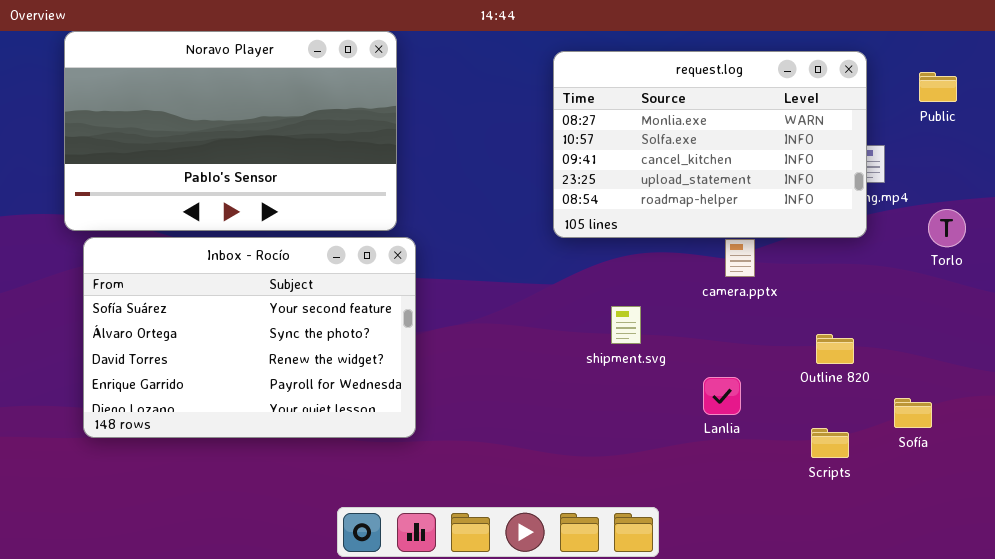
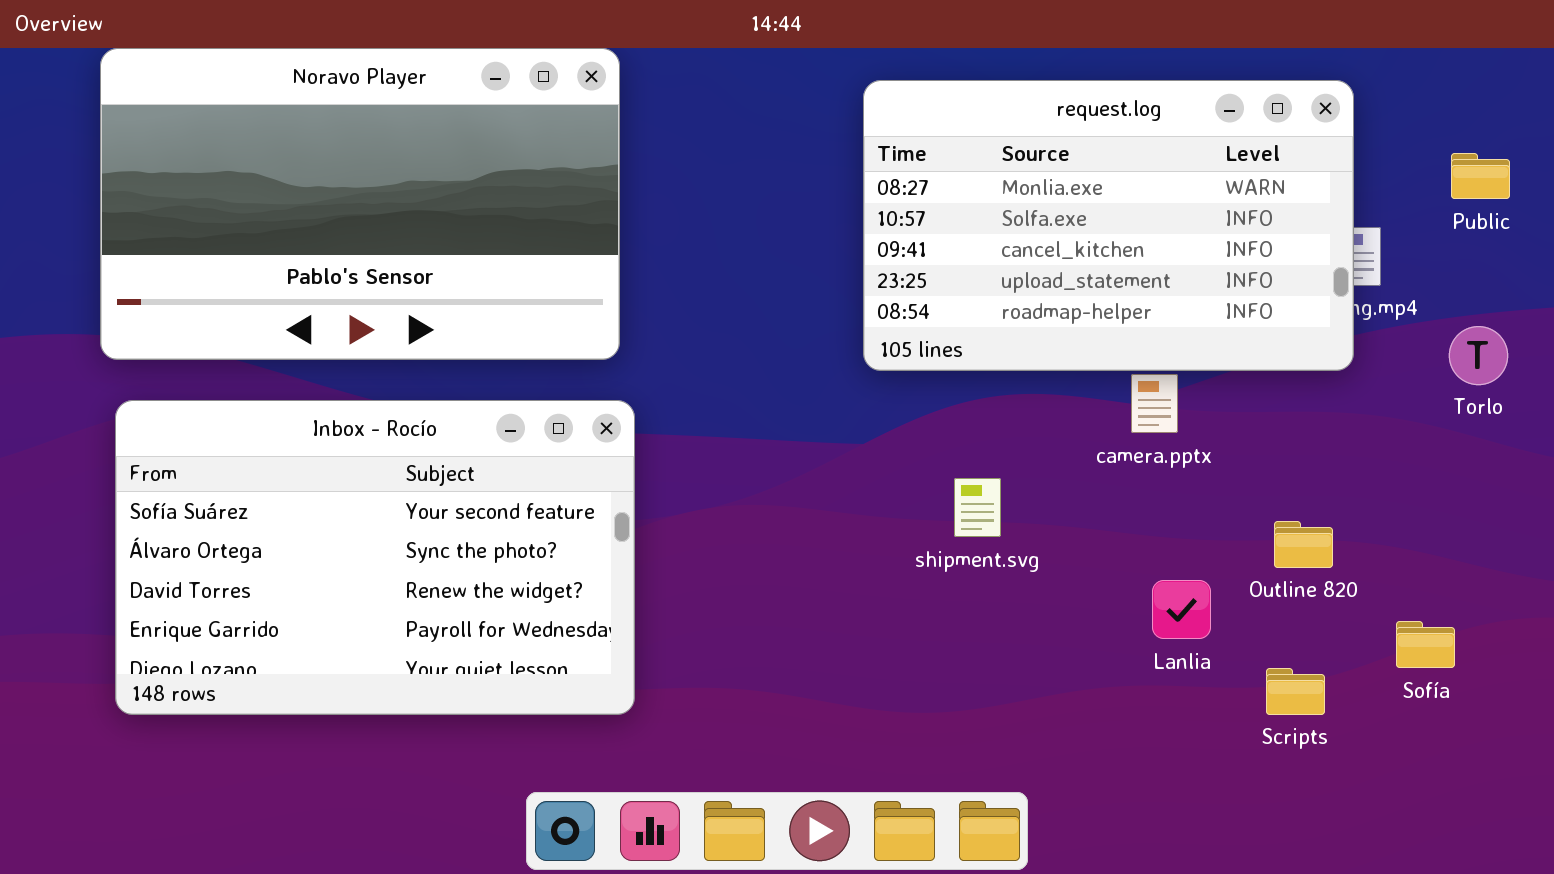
Public: [919,72,957,102] -> [1451,153,1510,199], moved
Inbox - Rocío: [83,237,416,438] -> [115,400,635,715], moved
Lanlia: [703,377,741,415] -> [1152,580,1211,639], moved

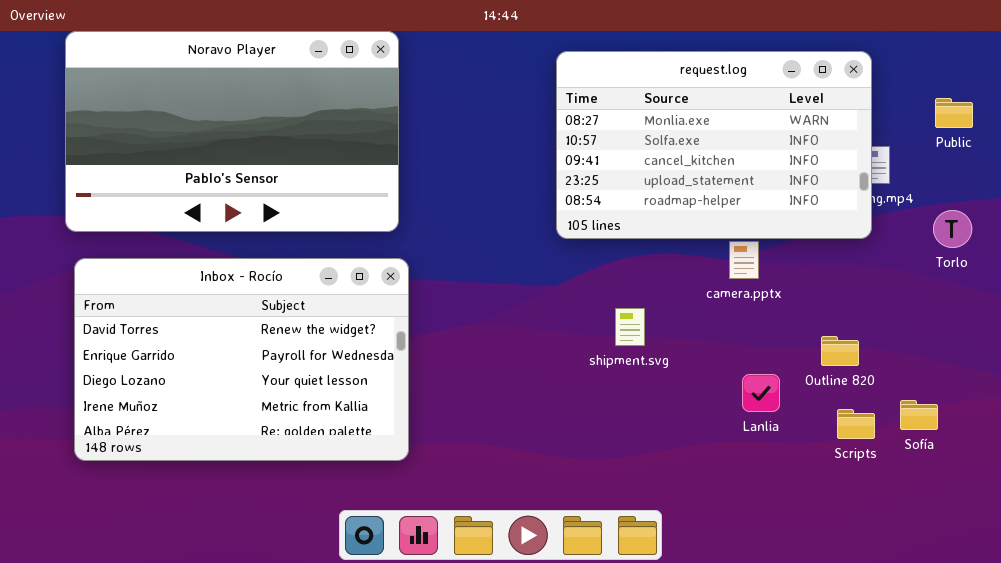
Inbox - Rocío: [115,400,635,715] -> [74,258,409,461], scrolled down 2 rows
Scripts: [1266,668,1325,715] -> [837,409,875,439], moved

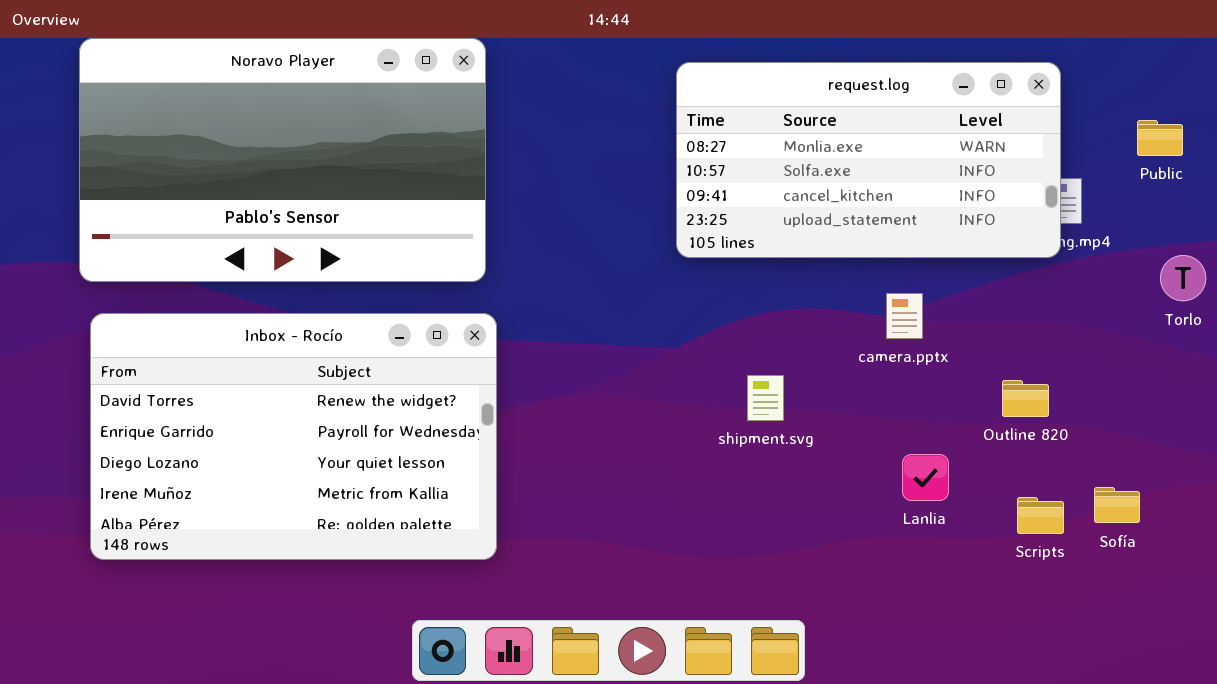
request.log: [556,51,872,239] -> [676,62,1061,258], resized
Torlo: [933,210,972,248] -> [1160,255,1206,301], moved
Outline 820: [821,336,859,366] -> [1002,380,1049,417], moved

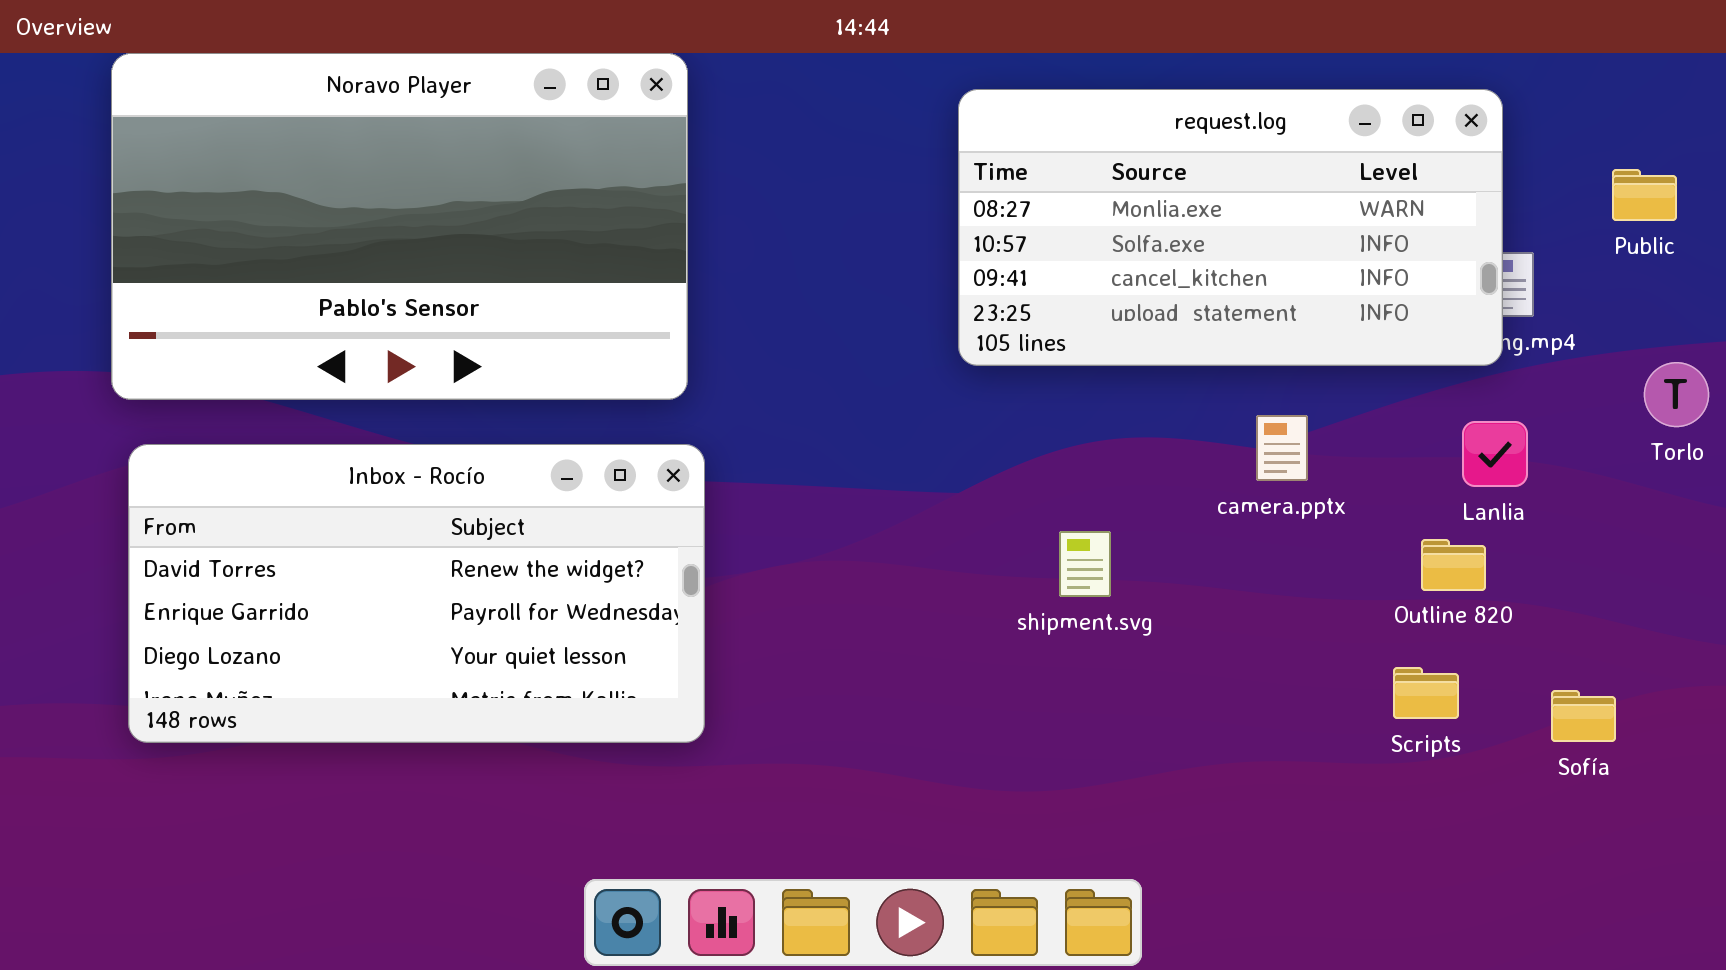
Inbox - Rocío: [90,313,497,560] -> [128,444,705,743], resized
Lanlia: [902,454,949,501] -> [1462,421,1528,487], moved
Scripts: [1017,497,1064,534] -> [1393,667,1459,719], moved

